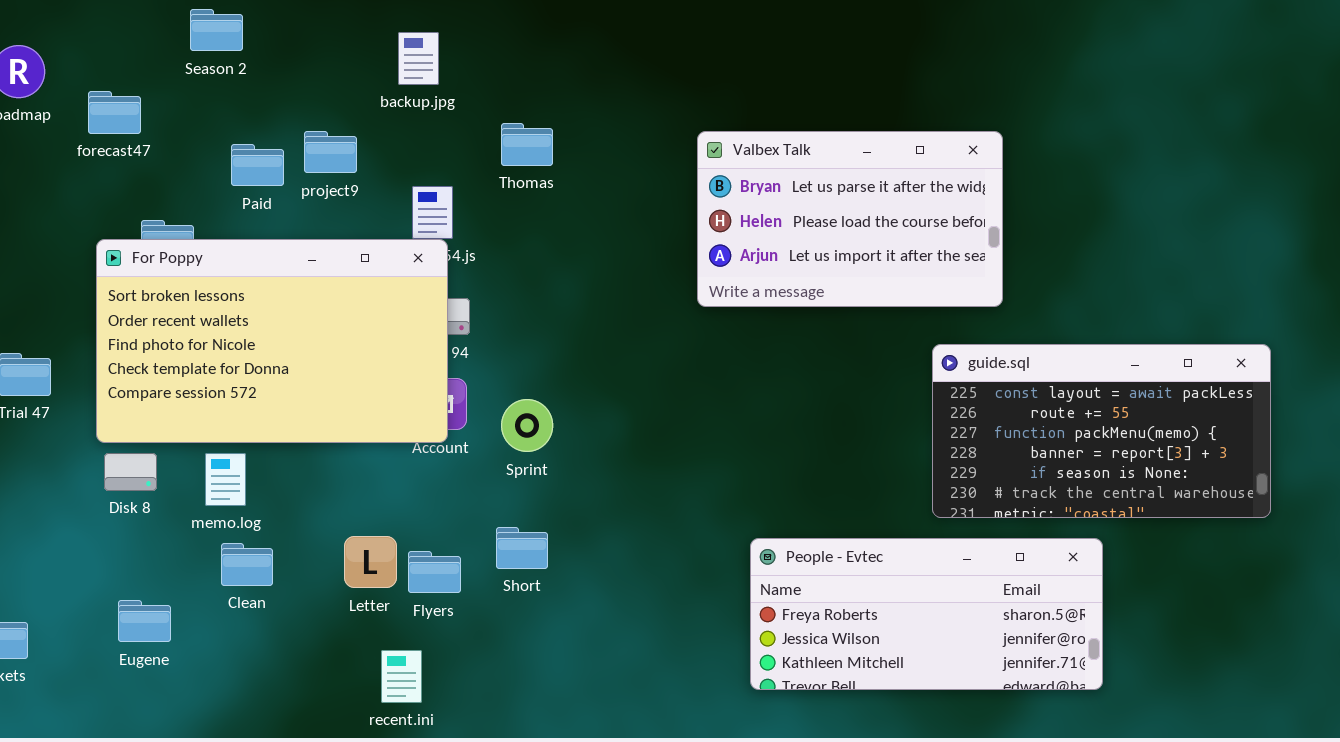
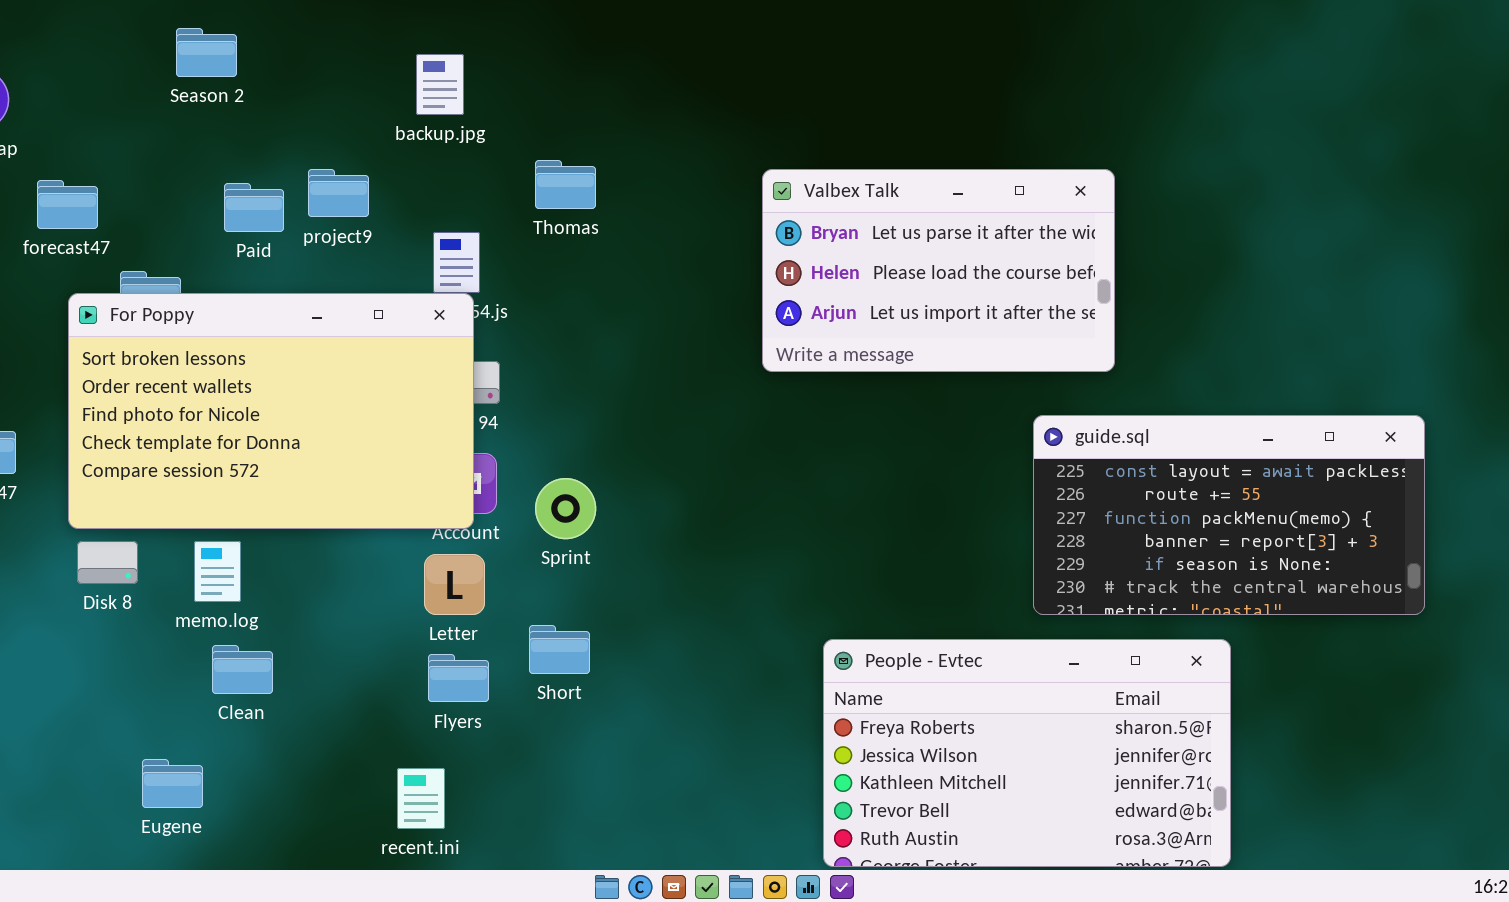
forecast47: [88,91,141,134] -> [37,180,98,229], moved
Letter: [344,536,397,588] -> [424,554,485,615], moved
People - Evtec: [750,538,1103,690] -> [823,639,1231,867], resized
Eugene: [118,600,171,642] -> [142,759,203,808], moved

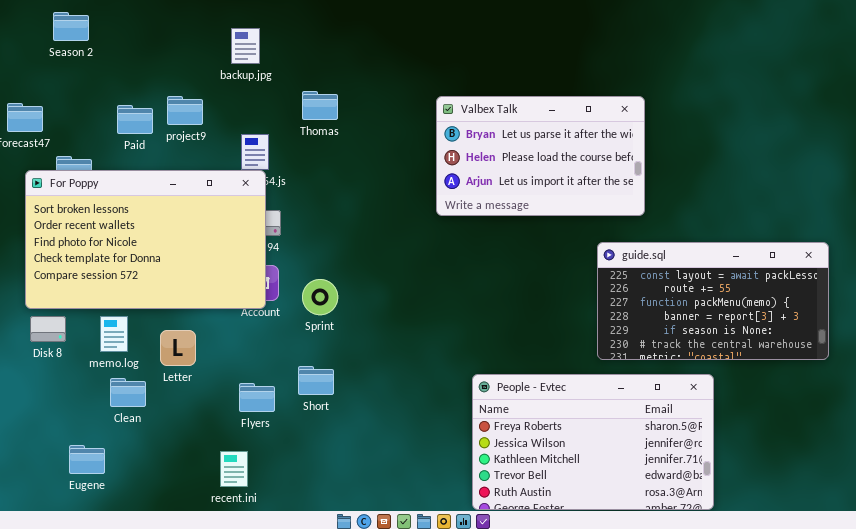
Season 2: [176,28,237,77] -> [53,12,89,41], moved
Letter: [424,554,485,615] -> [160,330,196,366], moved

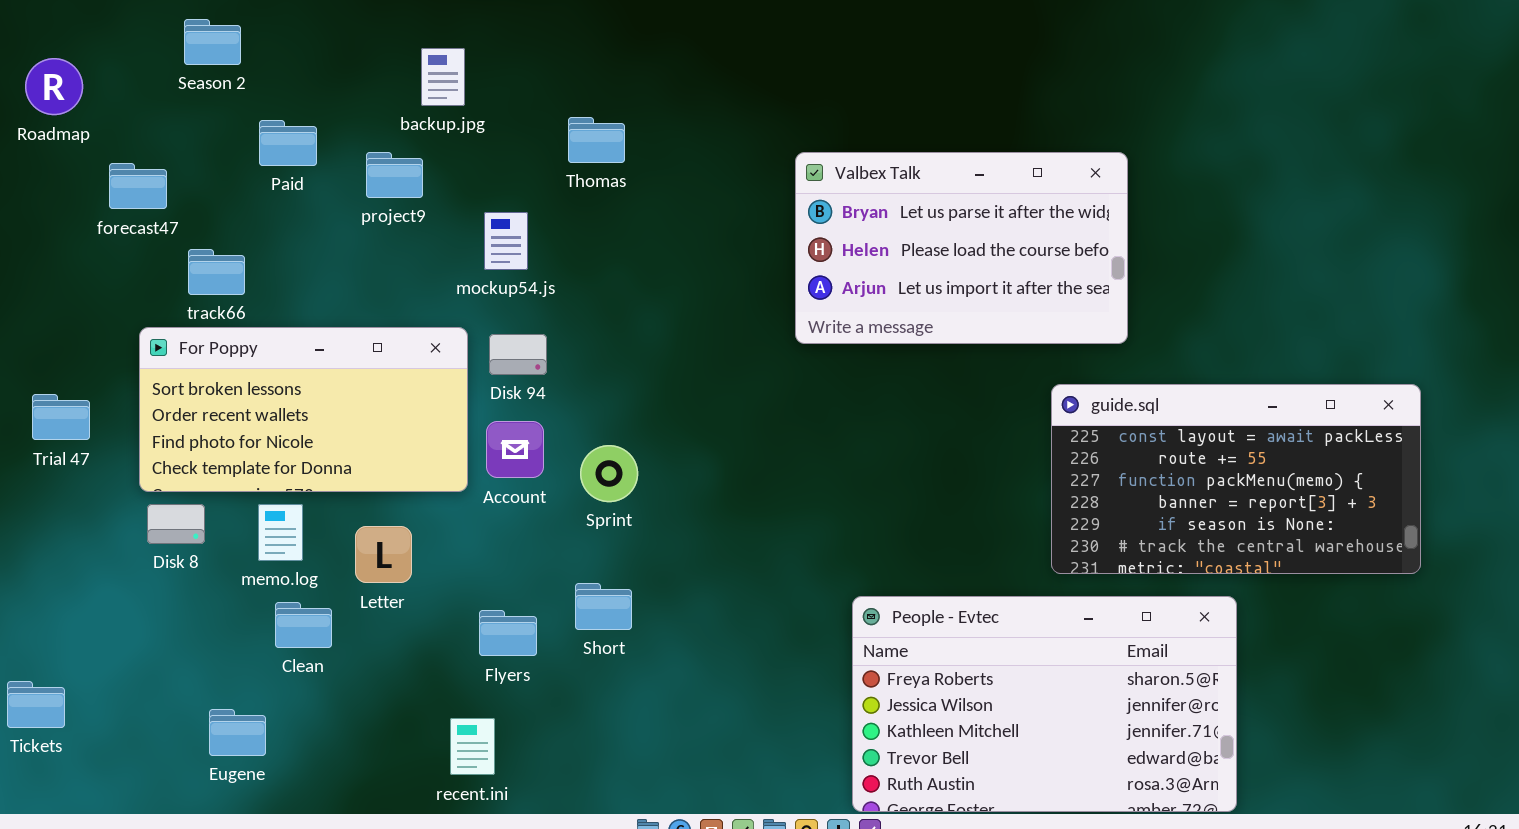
backup.jpg: [231,28,260,64] -> [421,48,465,106], moved
Thomas: [302,91,338,120] -> [568,117,625,163], moved
Paid: [117,105,153,134] -> [259,120,317,166], moved
For Poppy: [25,170,266,309] -> [139,327,468,492], resized

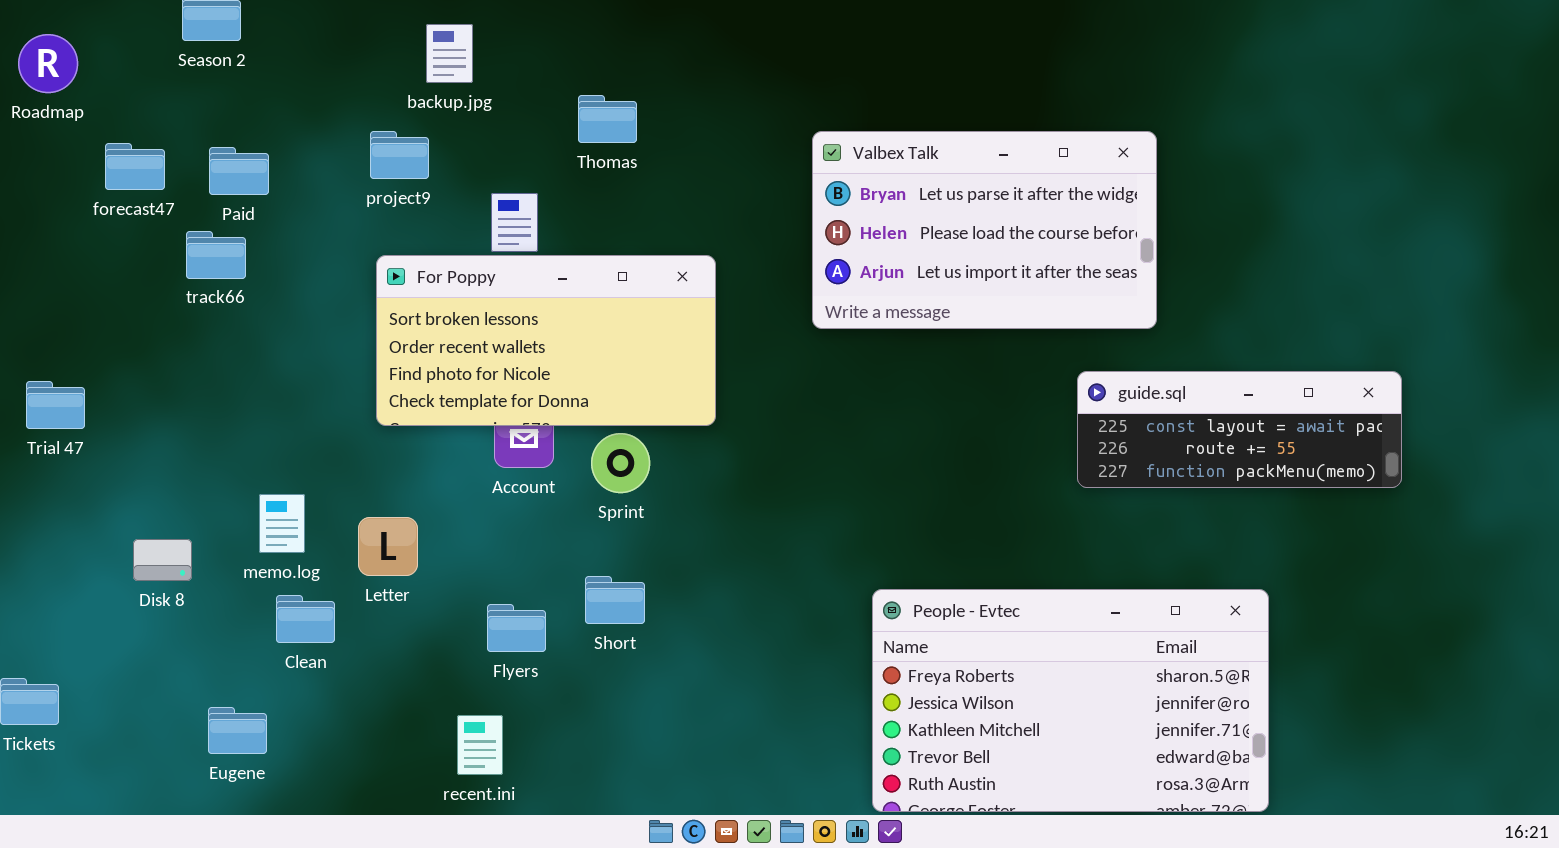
Paid: [259,120,317,166] -> [209,147,269,195], moved
For Poppy: [139,327,468,492] -> [376,255,716,426], moved
guide.sql: [1051,384,1421,574] -> [1077,371,1402,488], resized
Disk 8: [147,504,205,544] -> [133,539,192,581], moved

